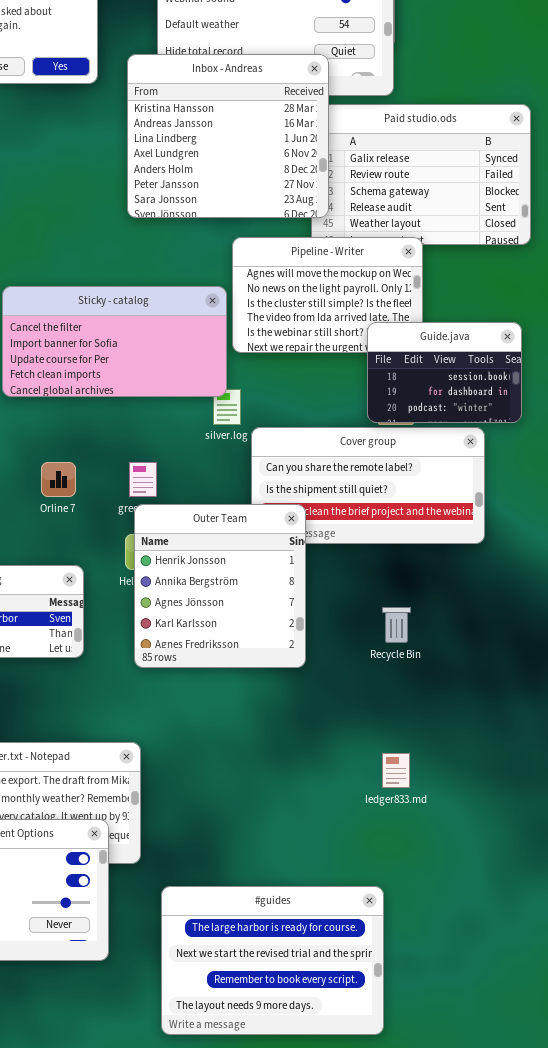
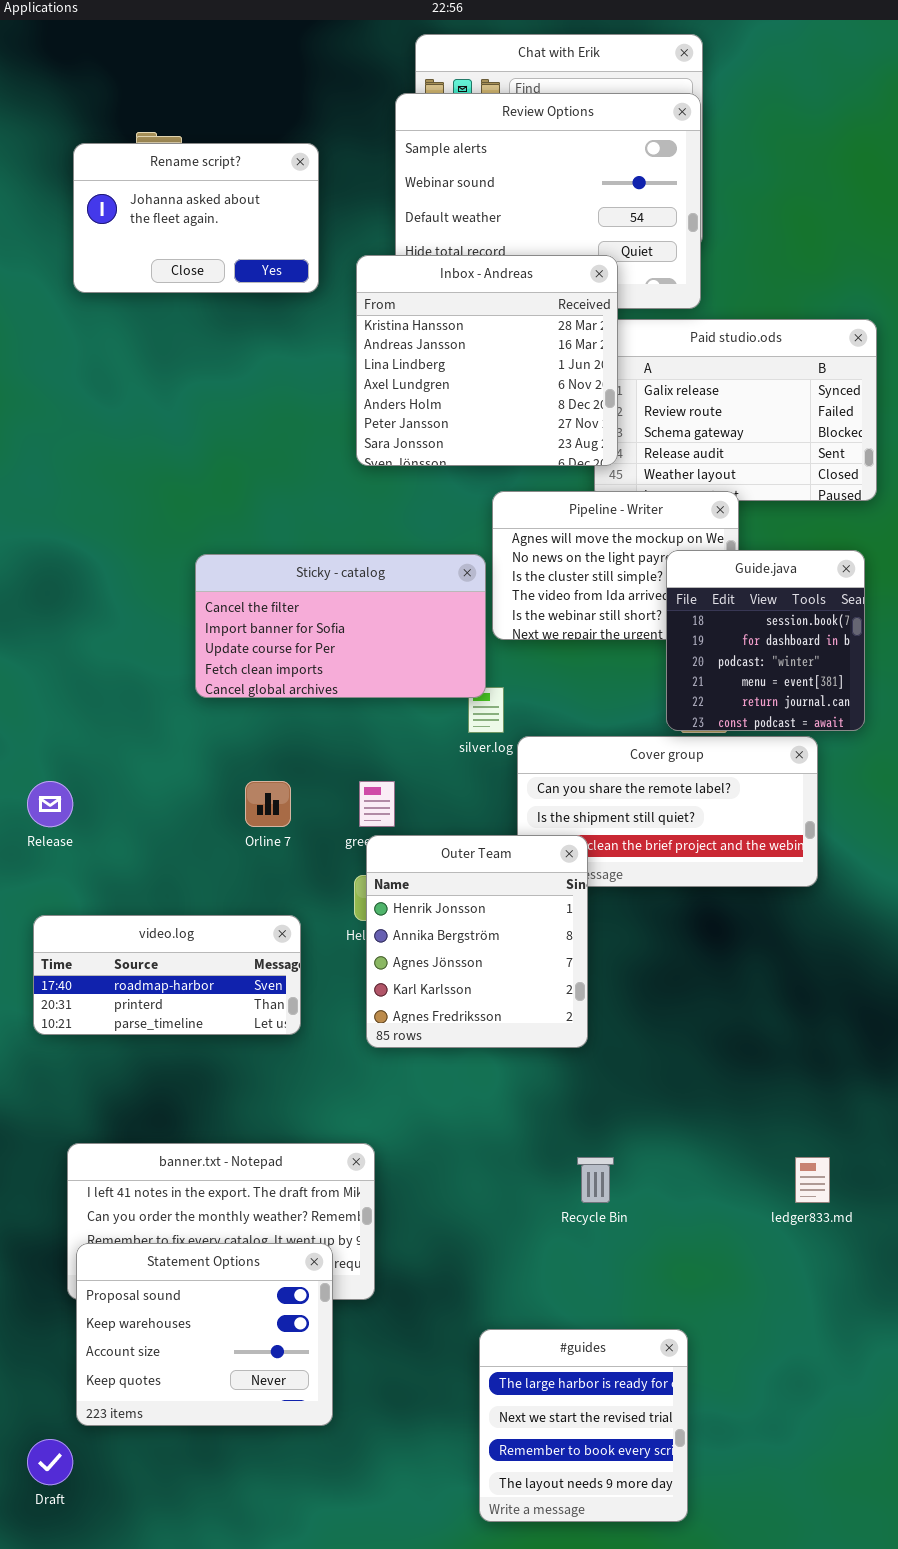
Guide.java: [367,322,522,423] -> [666,550,865,731], resized
Recycle Bin: [382,607,411,643] -> [577,1157,614,1203], moved
ledger833.md: [382,753,410,788] -> [795,1157,830,1203], moved
#guides: [161,886,384,1035] -> [479,1329,688,1522], resized

